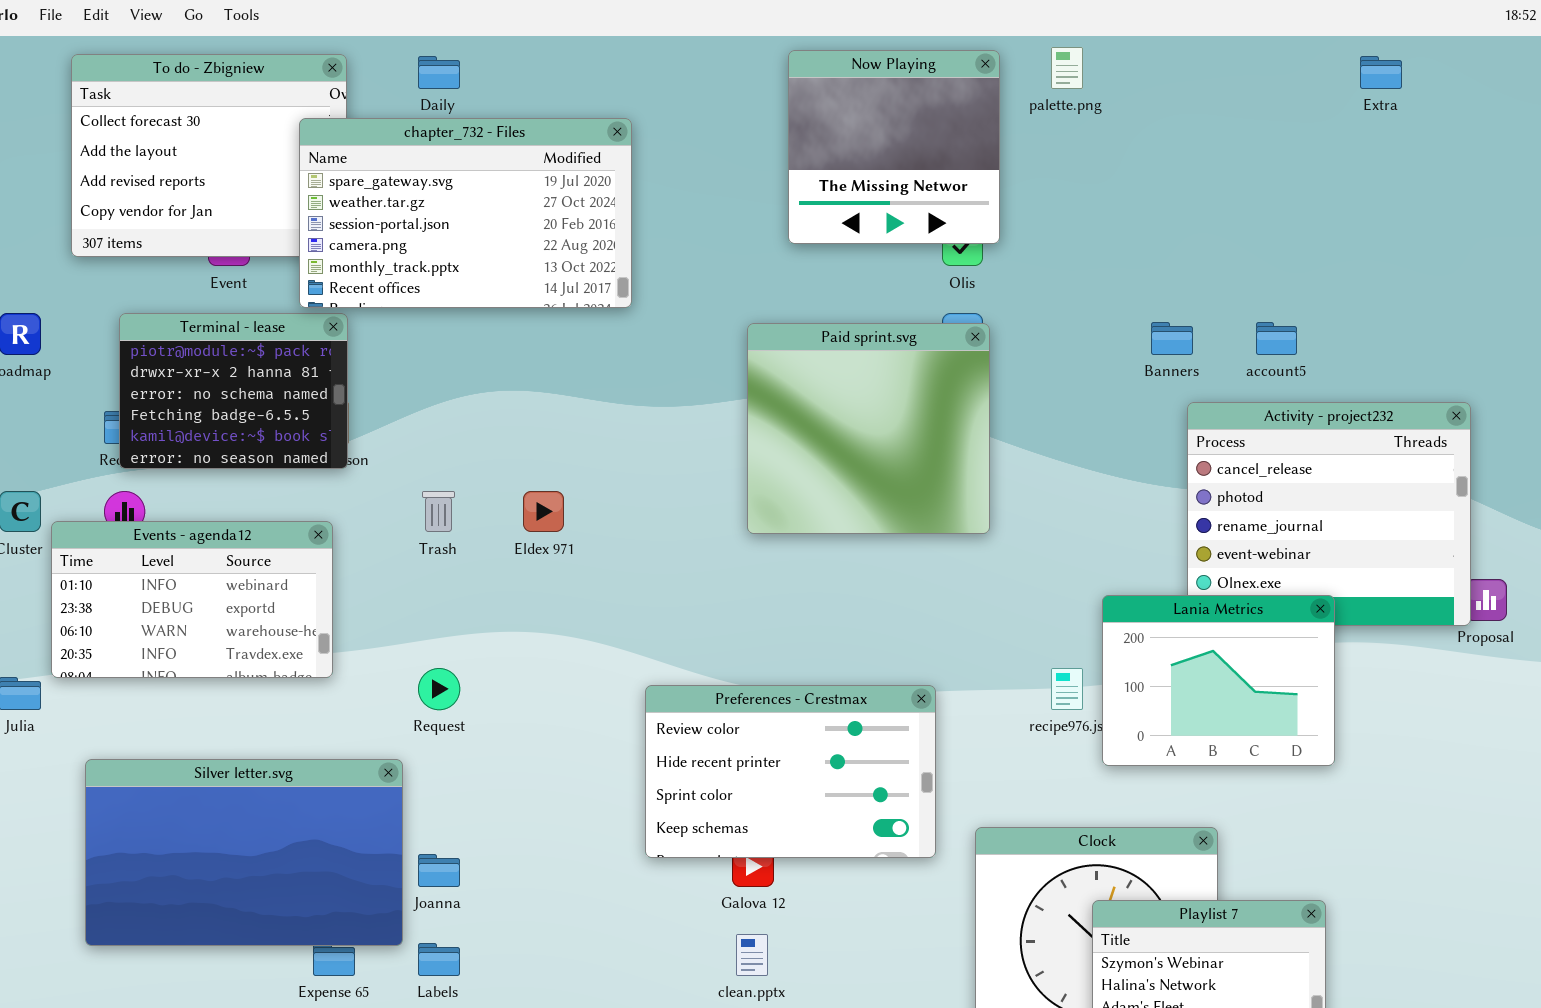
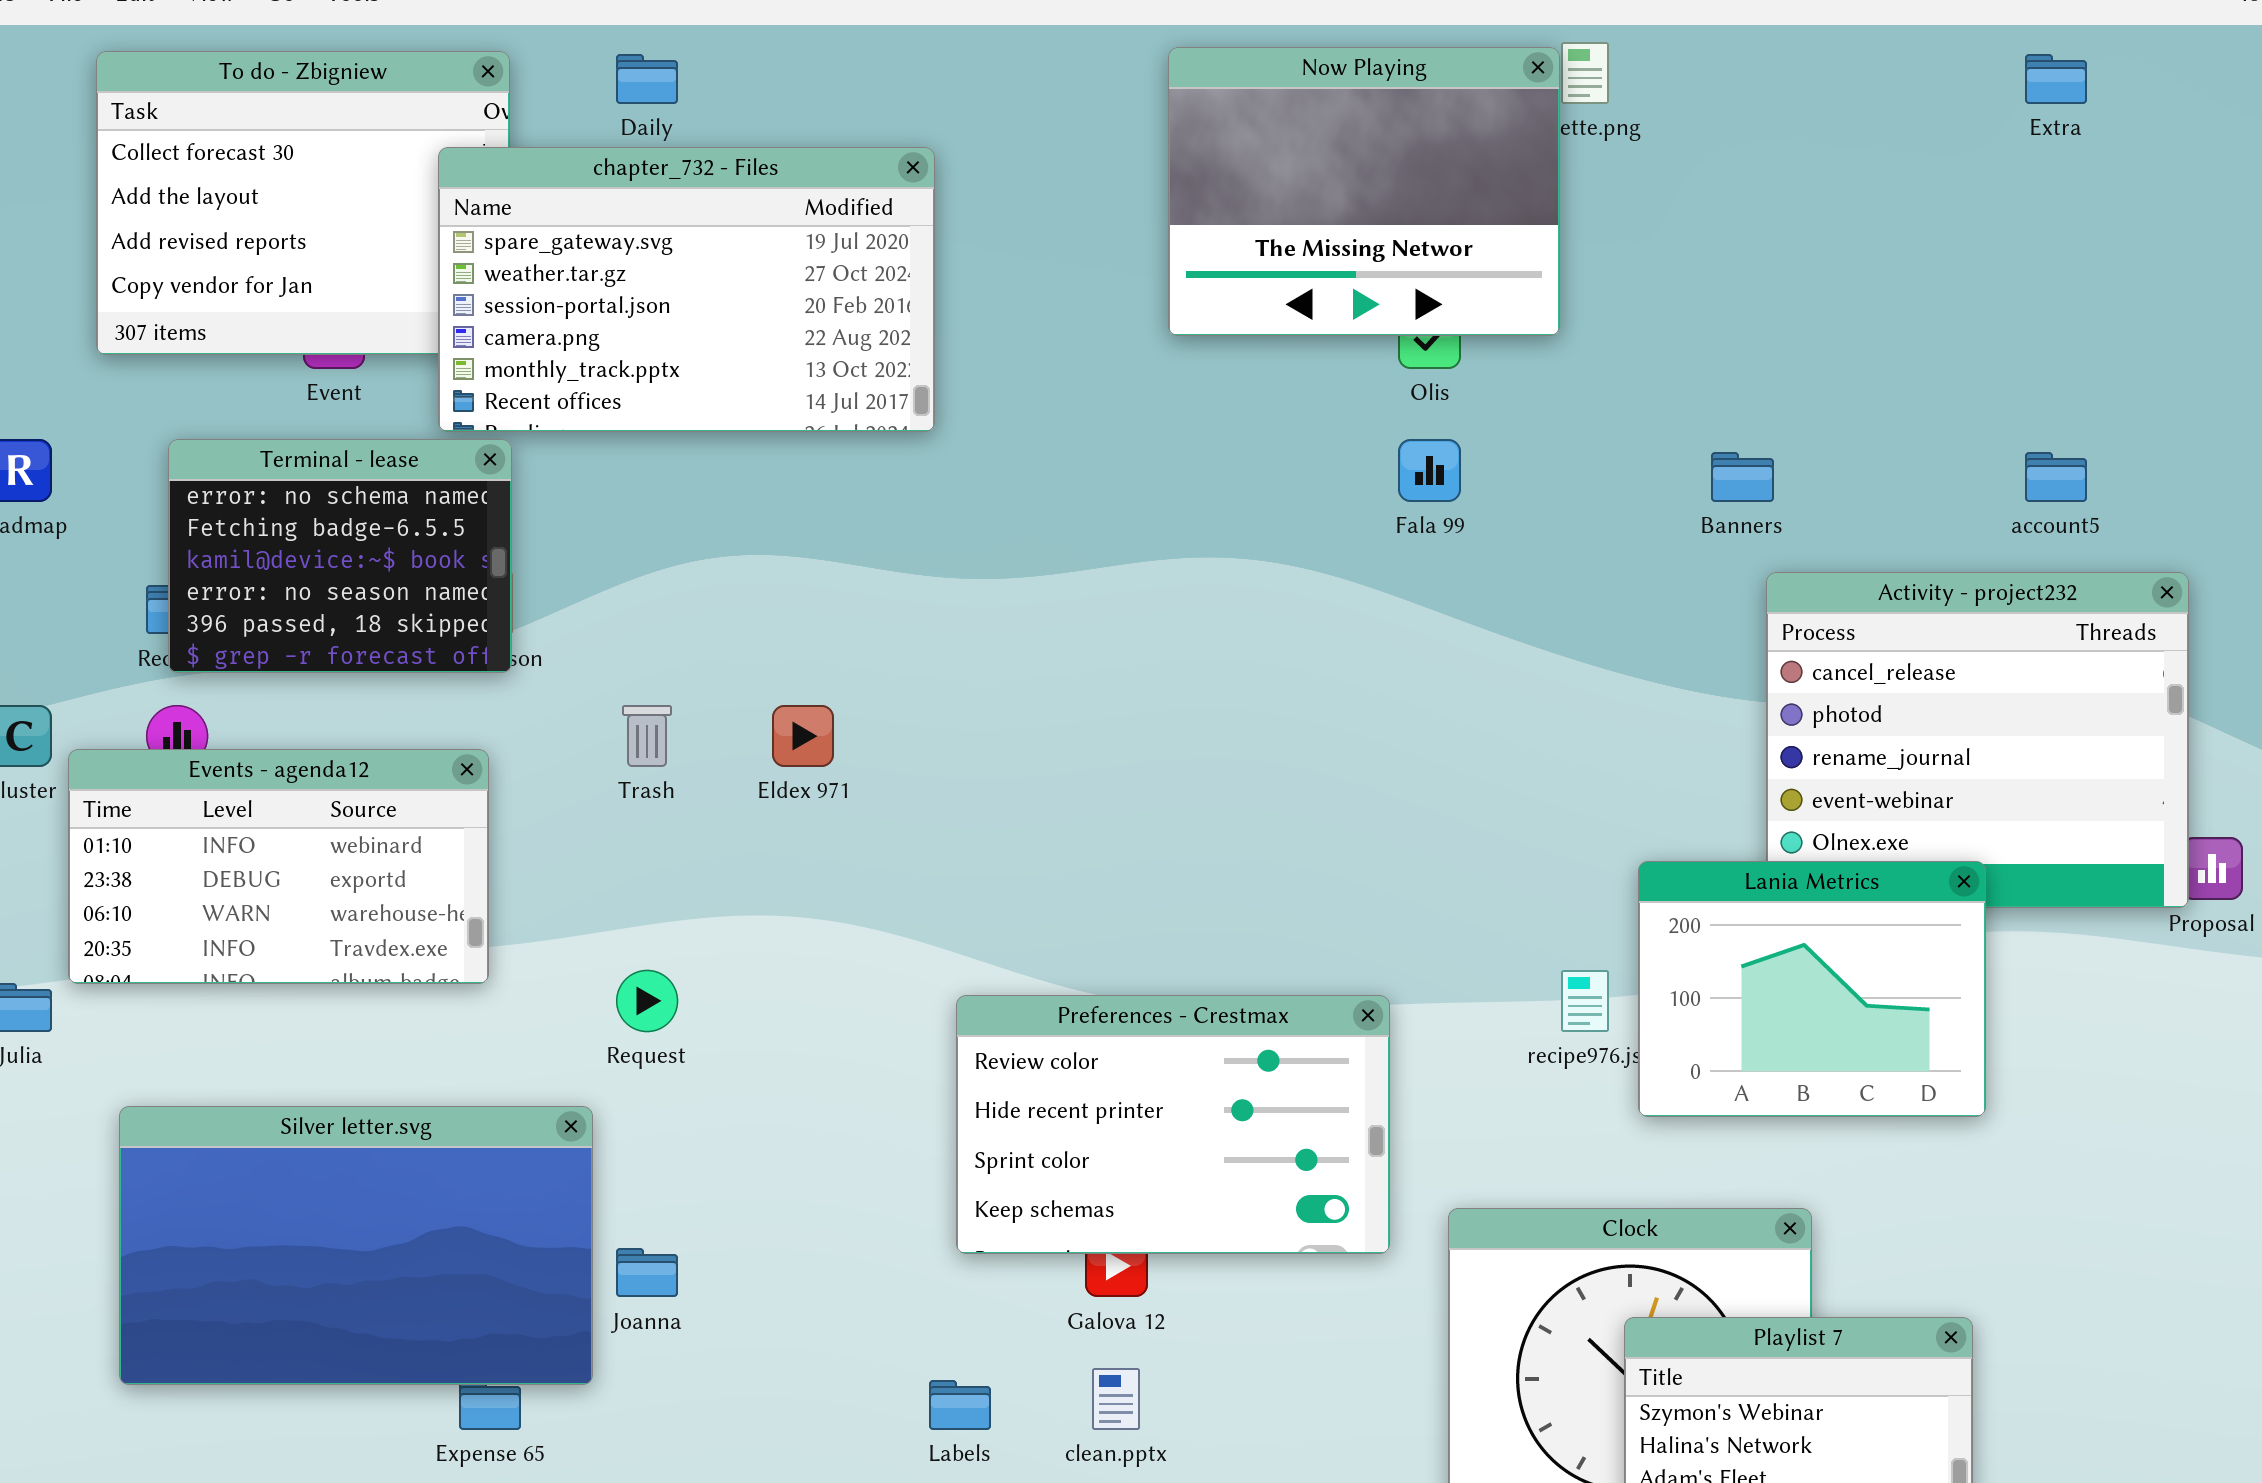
Now Playing: [788,50,1000,244] -> [1168,47,1560,336], resized
Terminal - lease: [119,313,348,469] -> [168,439,512,673], scrolled down 2 rows
account5: [1256,322,1297,355] -> [2025,452,2087,502], moved
Paid sprint.svg: [747,323,990,534] -> none, closed
Labels: [418,943,460,976] -> [929,1380,991,1430], moved

